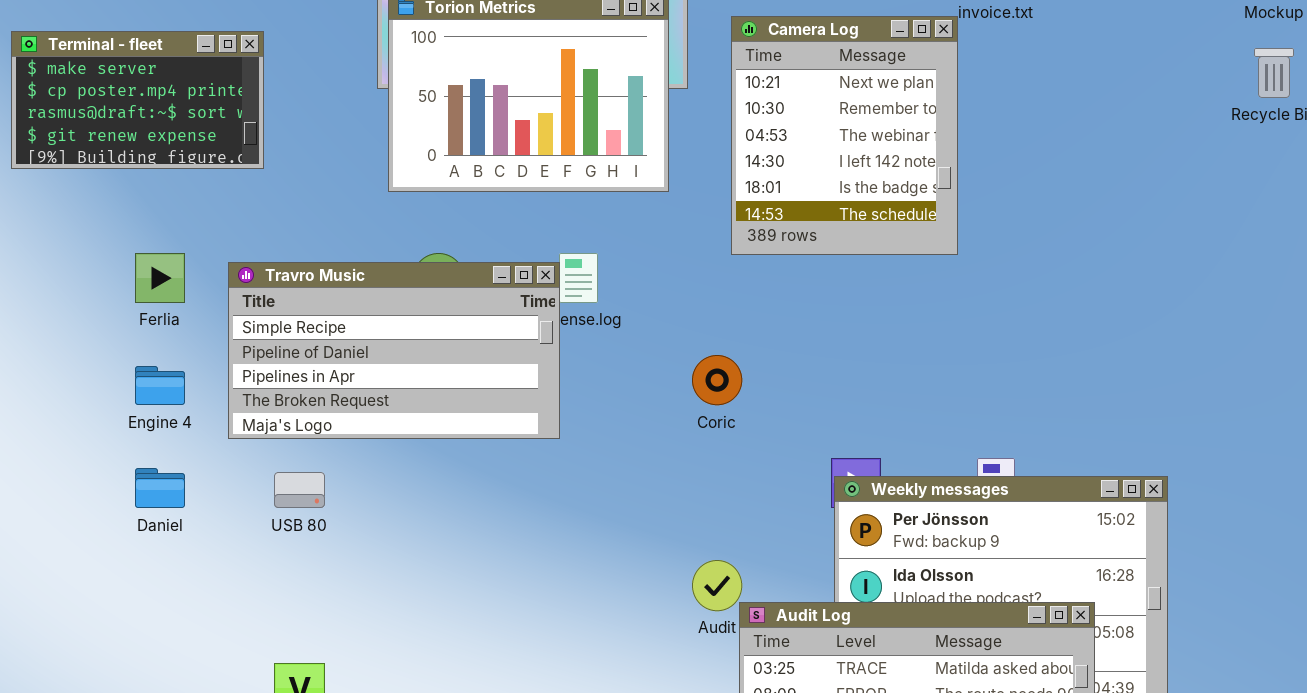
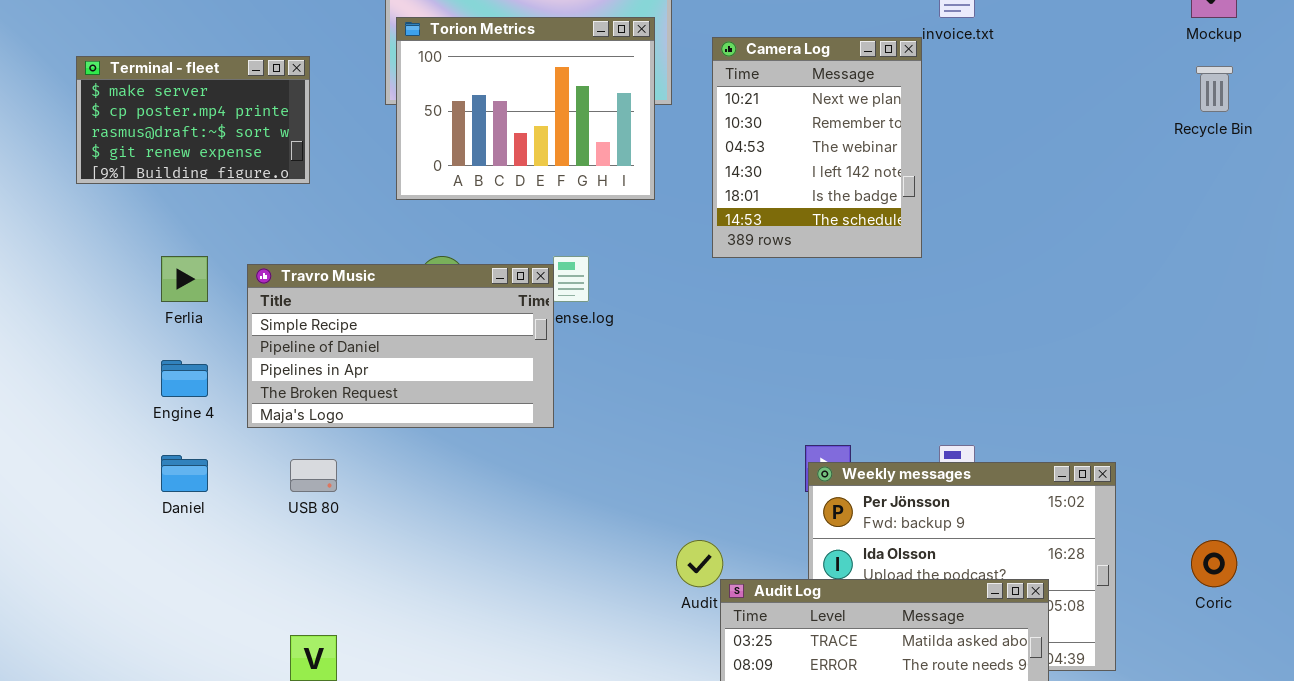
Terminal - fleet: [11,31,264,169] -> [76,56,310,184], moved
Coric: [692,355,742,405] -> [1191,540,1237,587], moved

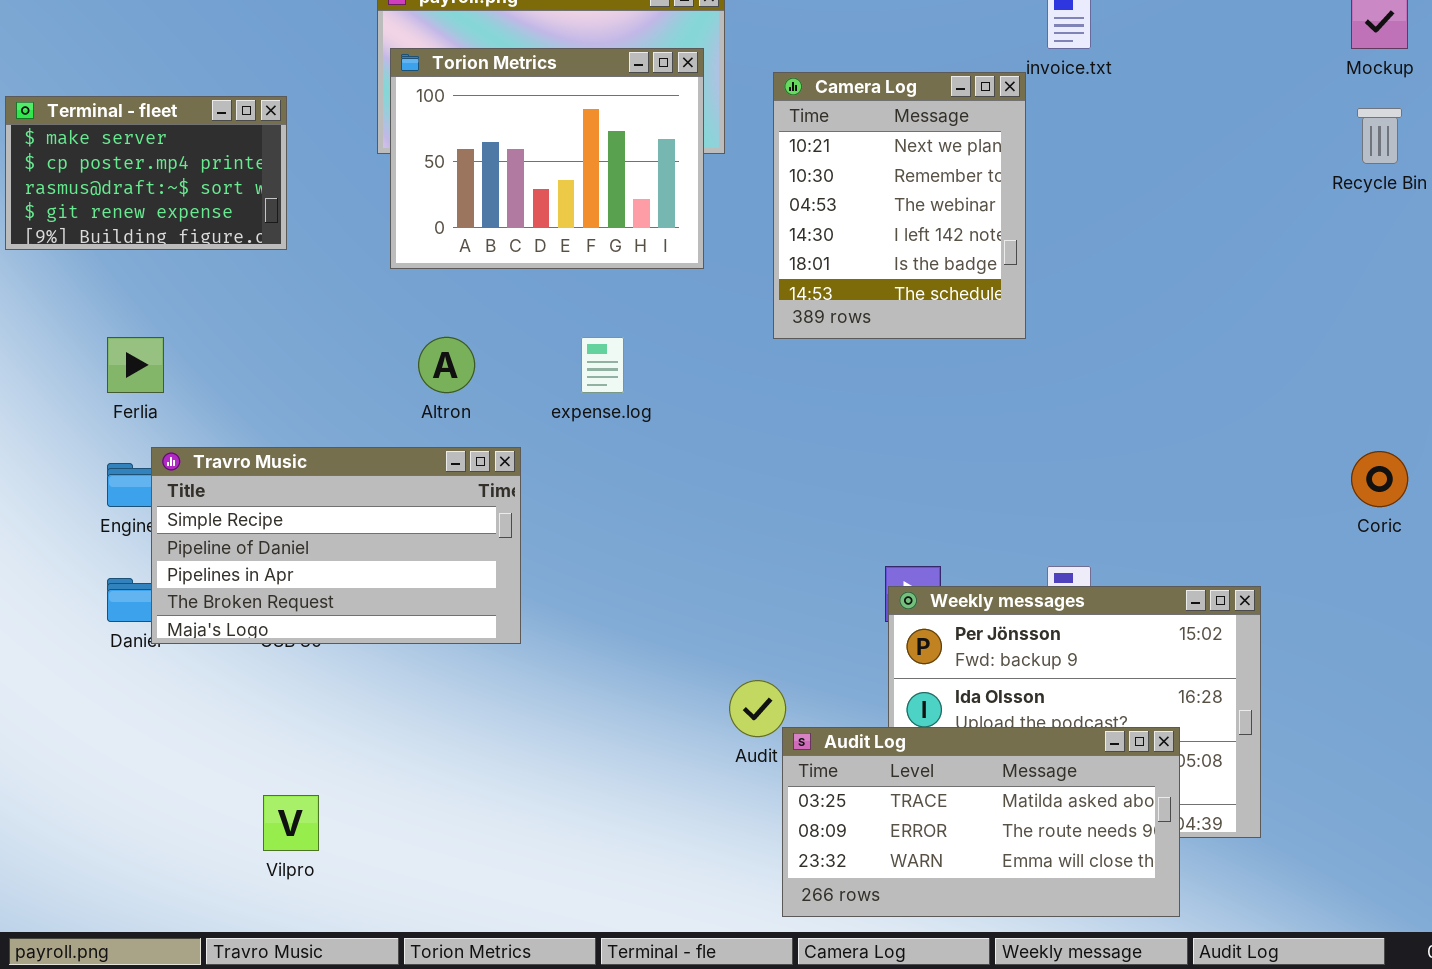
Travro Music: [247,264,554,428] -> [151,447,521,644], moved
Coric: [1191,540,1237,587] -> [1351,451,1408,507], moved

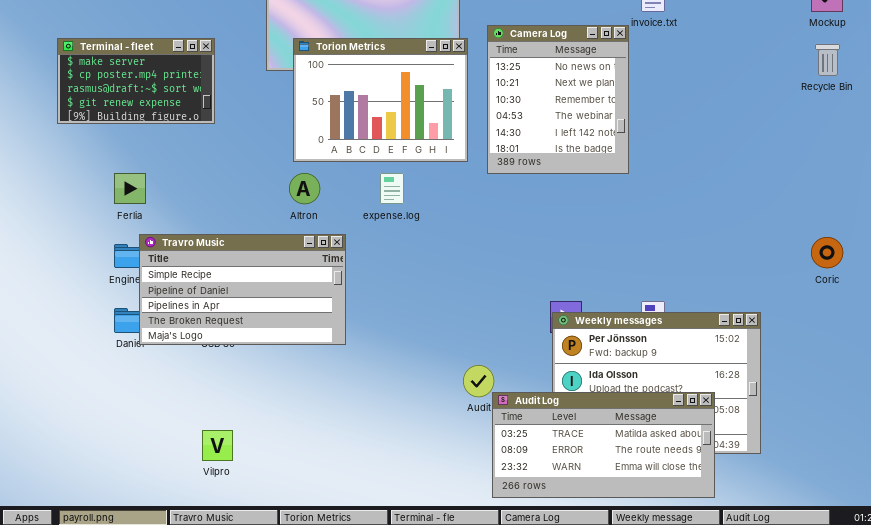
Torion Metrics: [390,48,704,269] -> [293,38,468,162], moved
Camera Log: [773,72,1026,339] -> [487,25,629,174], scrolled up 1 row

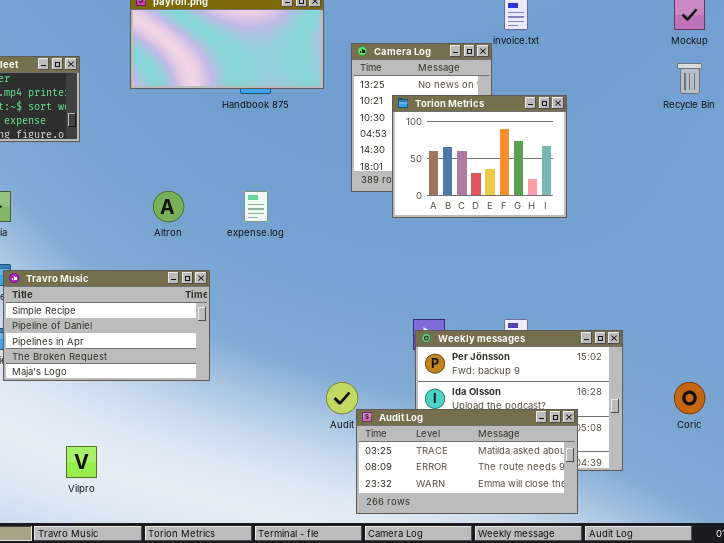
Torion Metrics: [293,38,468,162] -> [392,95,567,218], moved
Travro Music: [139,234,346,345] -> [3,270,210,381], moved
Coric: [811,237,843,268] -> [674,382,705,414], moved

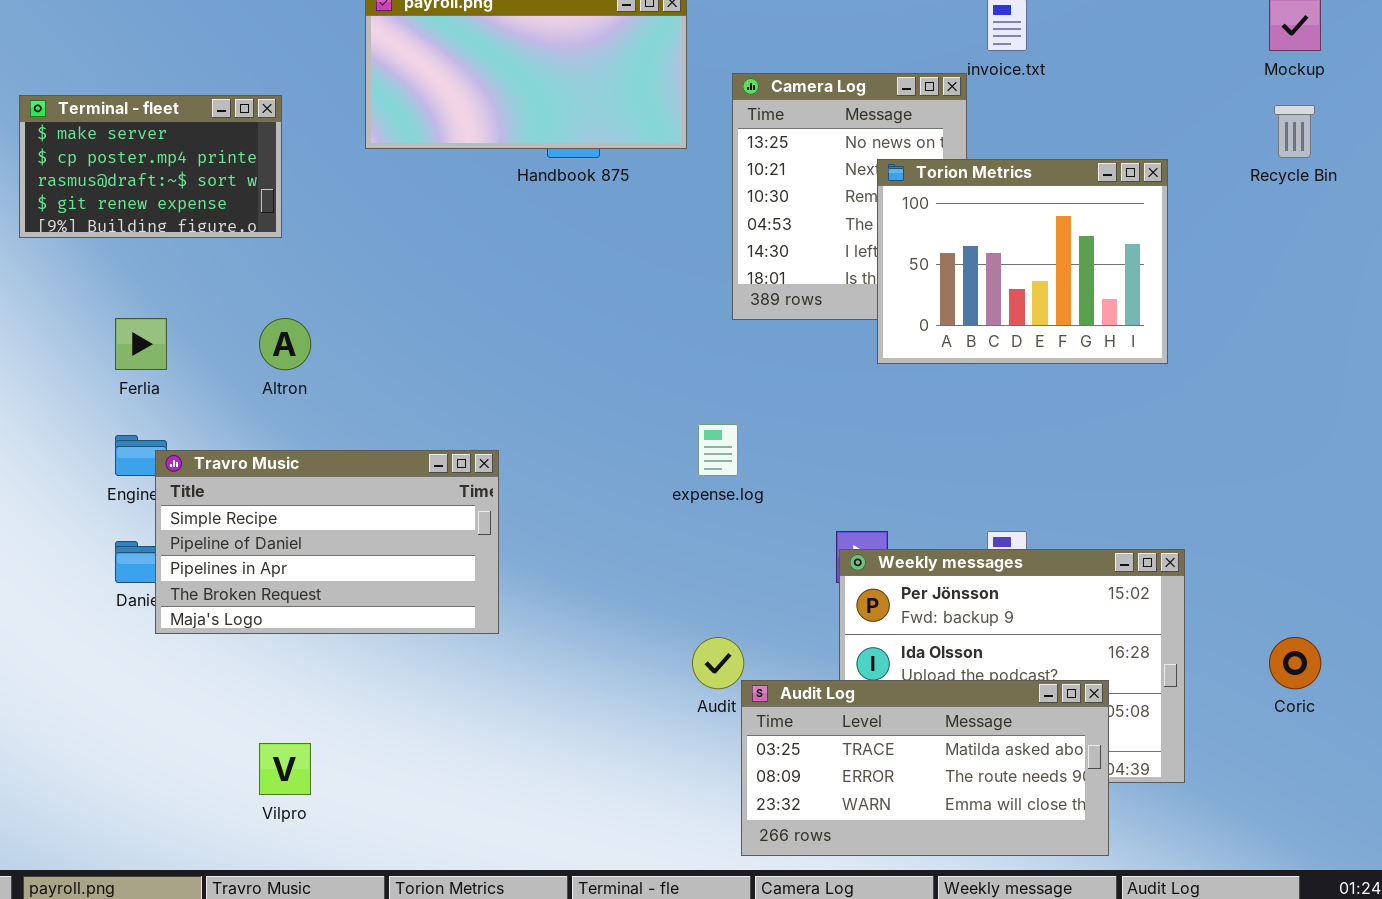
Torion Metrics: [392,95,567,218] -> [877,159,1168,364], moved
Altron: [153,191,184,222] -> [259,318,311,370], moved
expense.log: [244,191,268,222] -> [698,424,738,476], moved

